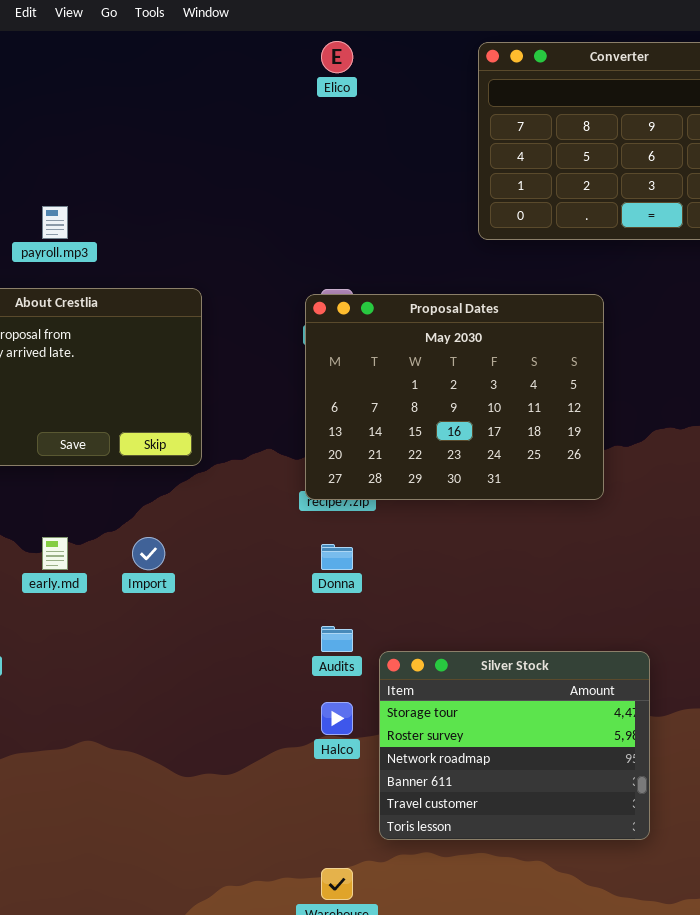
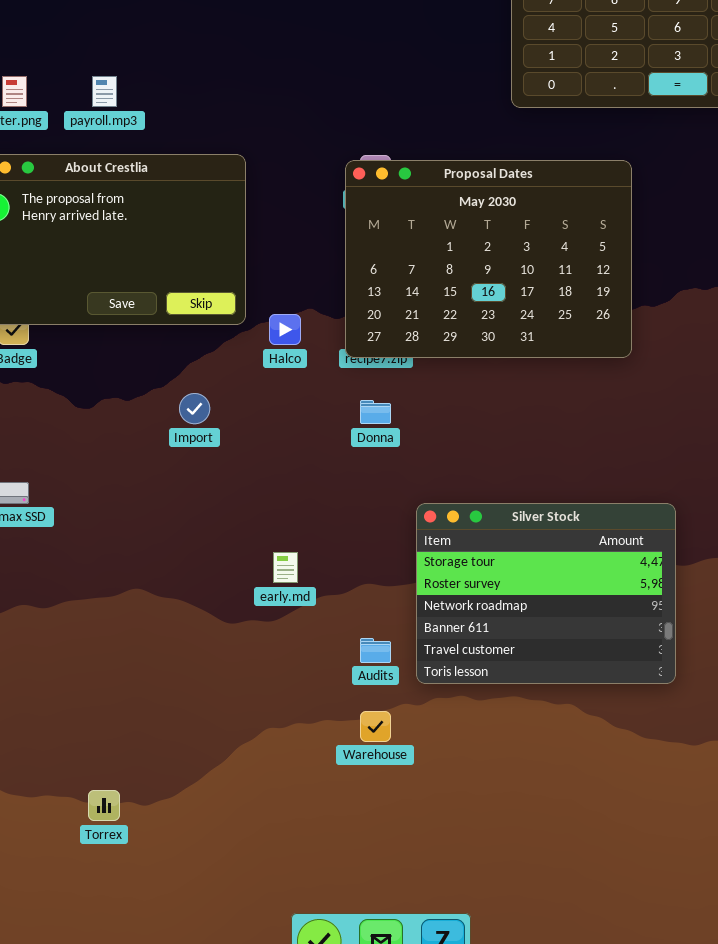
early.md: [42,537,68,570] -> [273,552,298,583], moved
Audits: [321,626,353,652] -> [360,638,391,663], moved
Halco: [321,702,353,735] -> [269,314,301,345], moved

